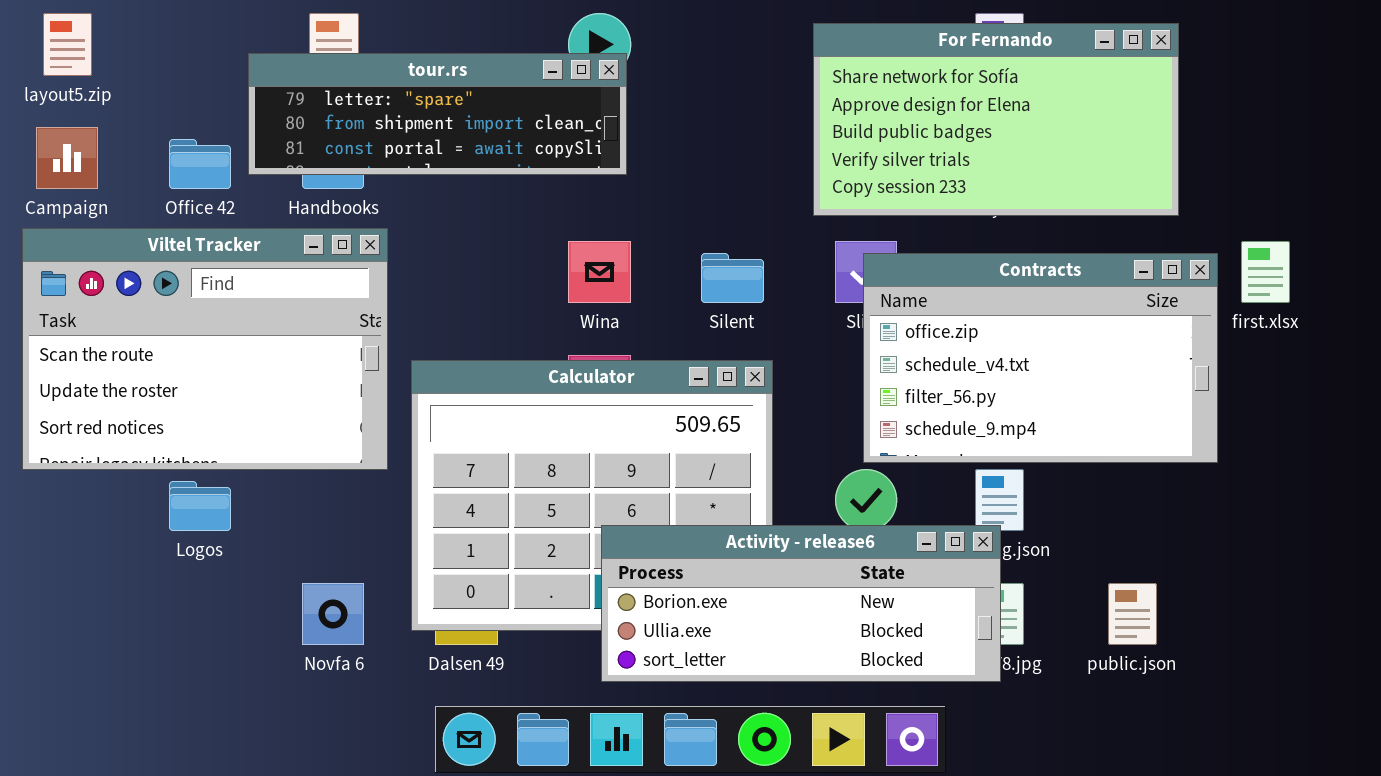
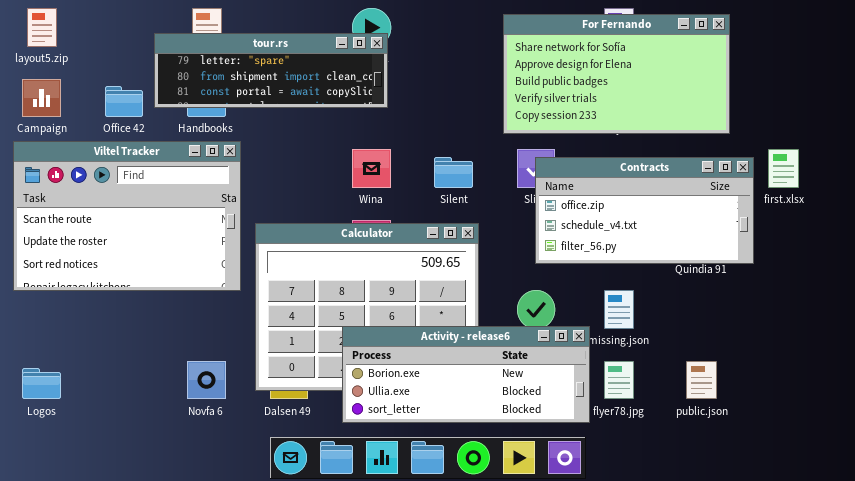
Contracts: [863,253,1218,463] -> [535,157,754,264], resized
Logos: [169,481,231,531] -> [22,368,61,399], moved
Activity - release6: [601,525,1001,682] -> [342,326,590,423], moved

